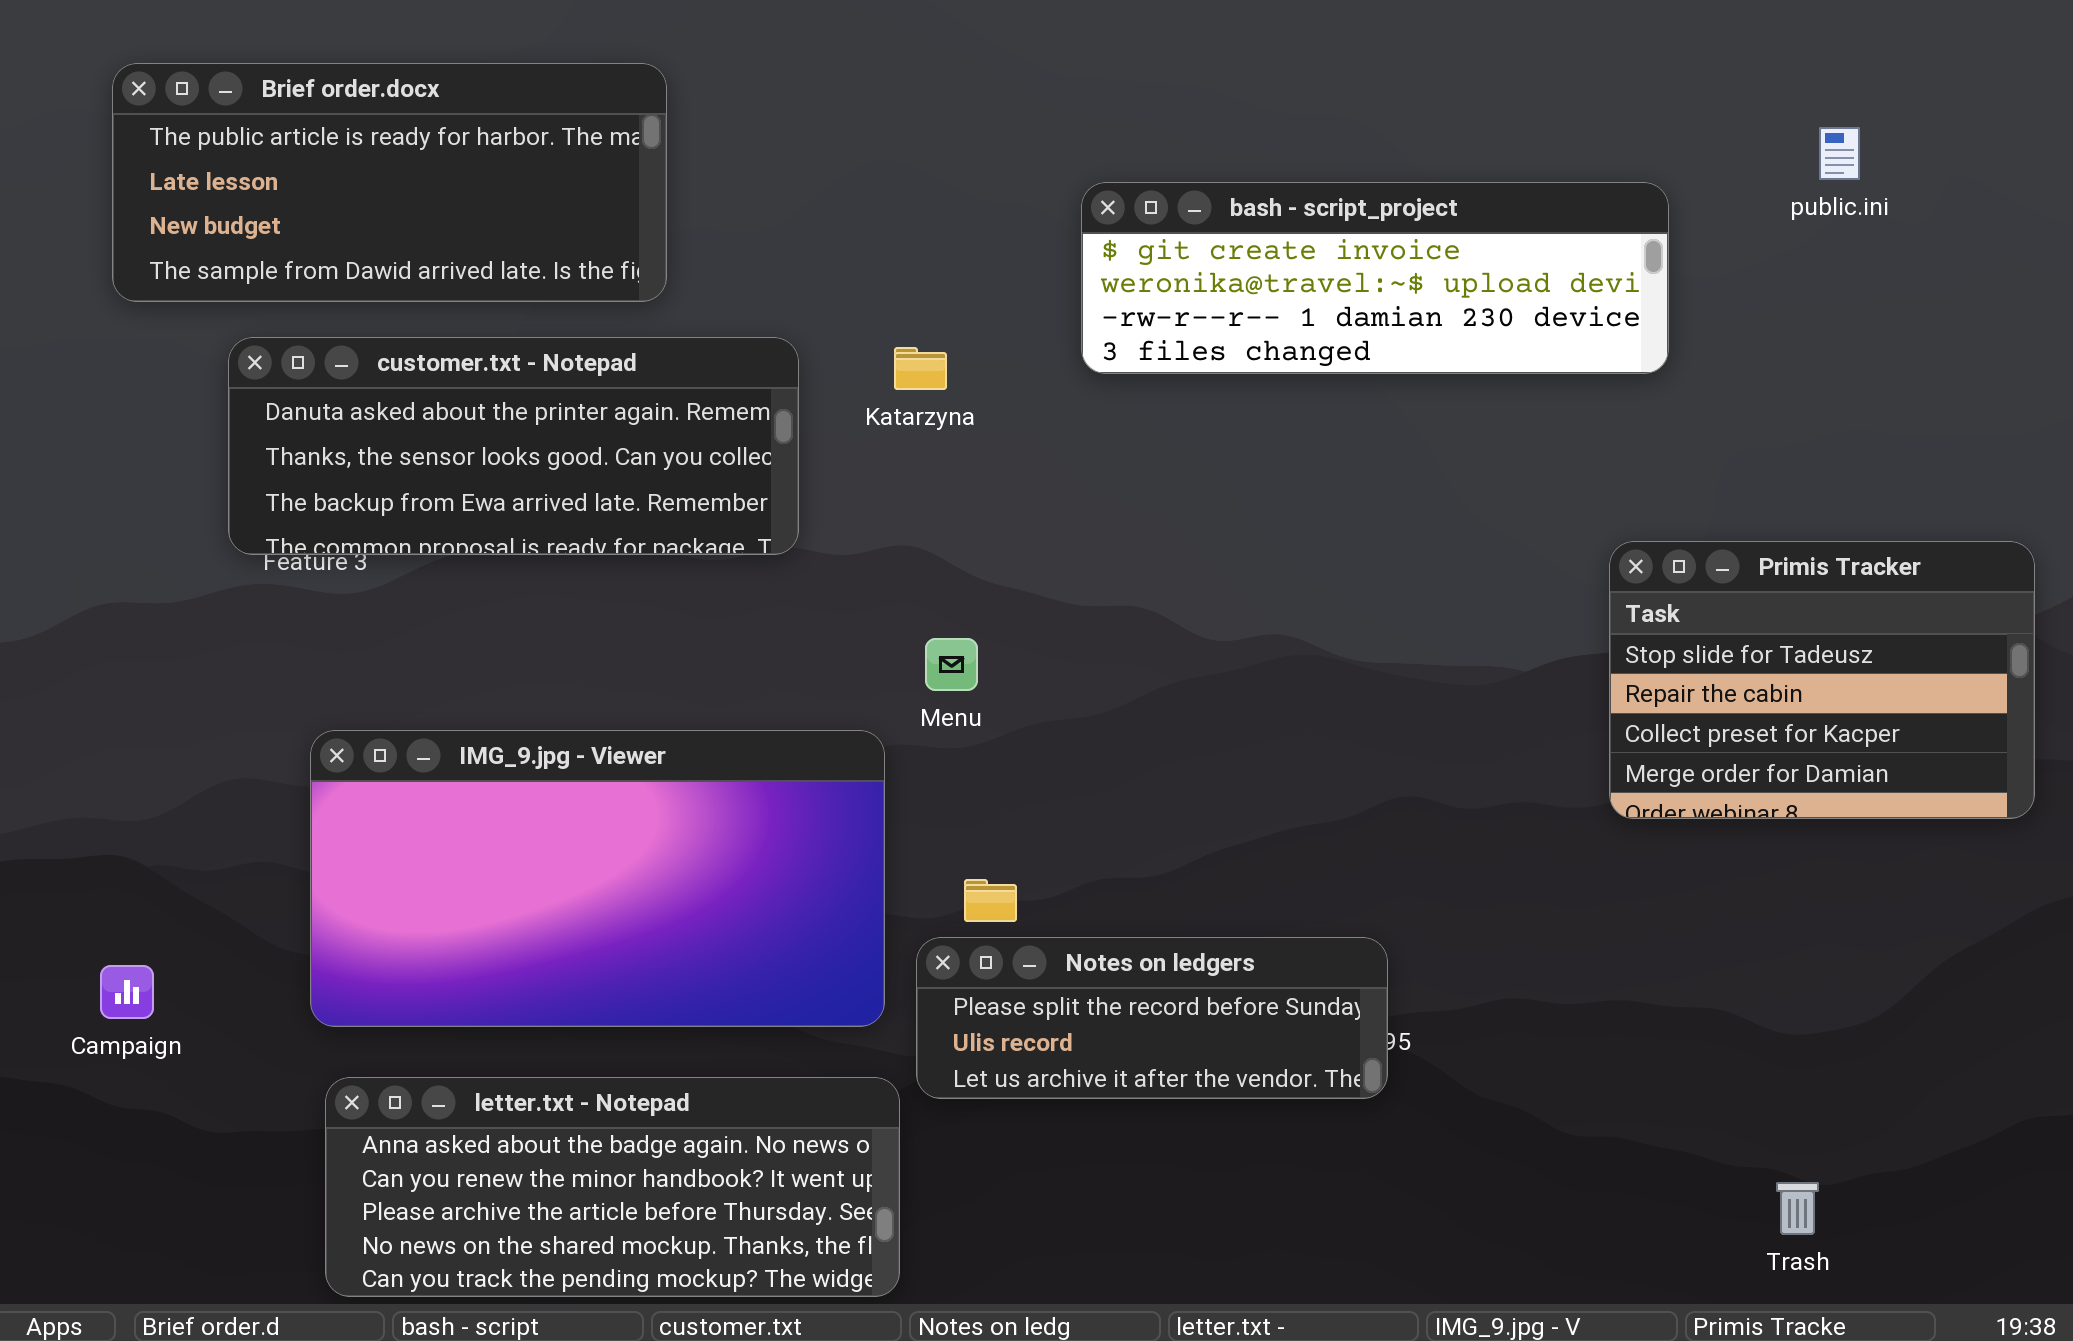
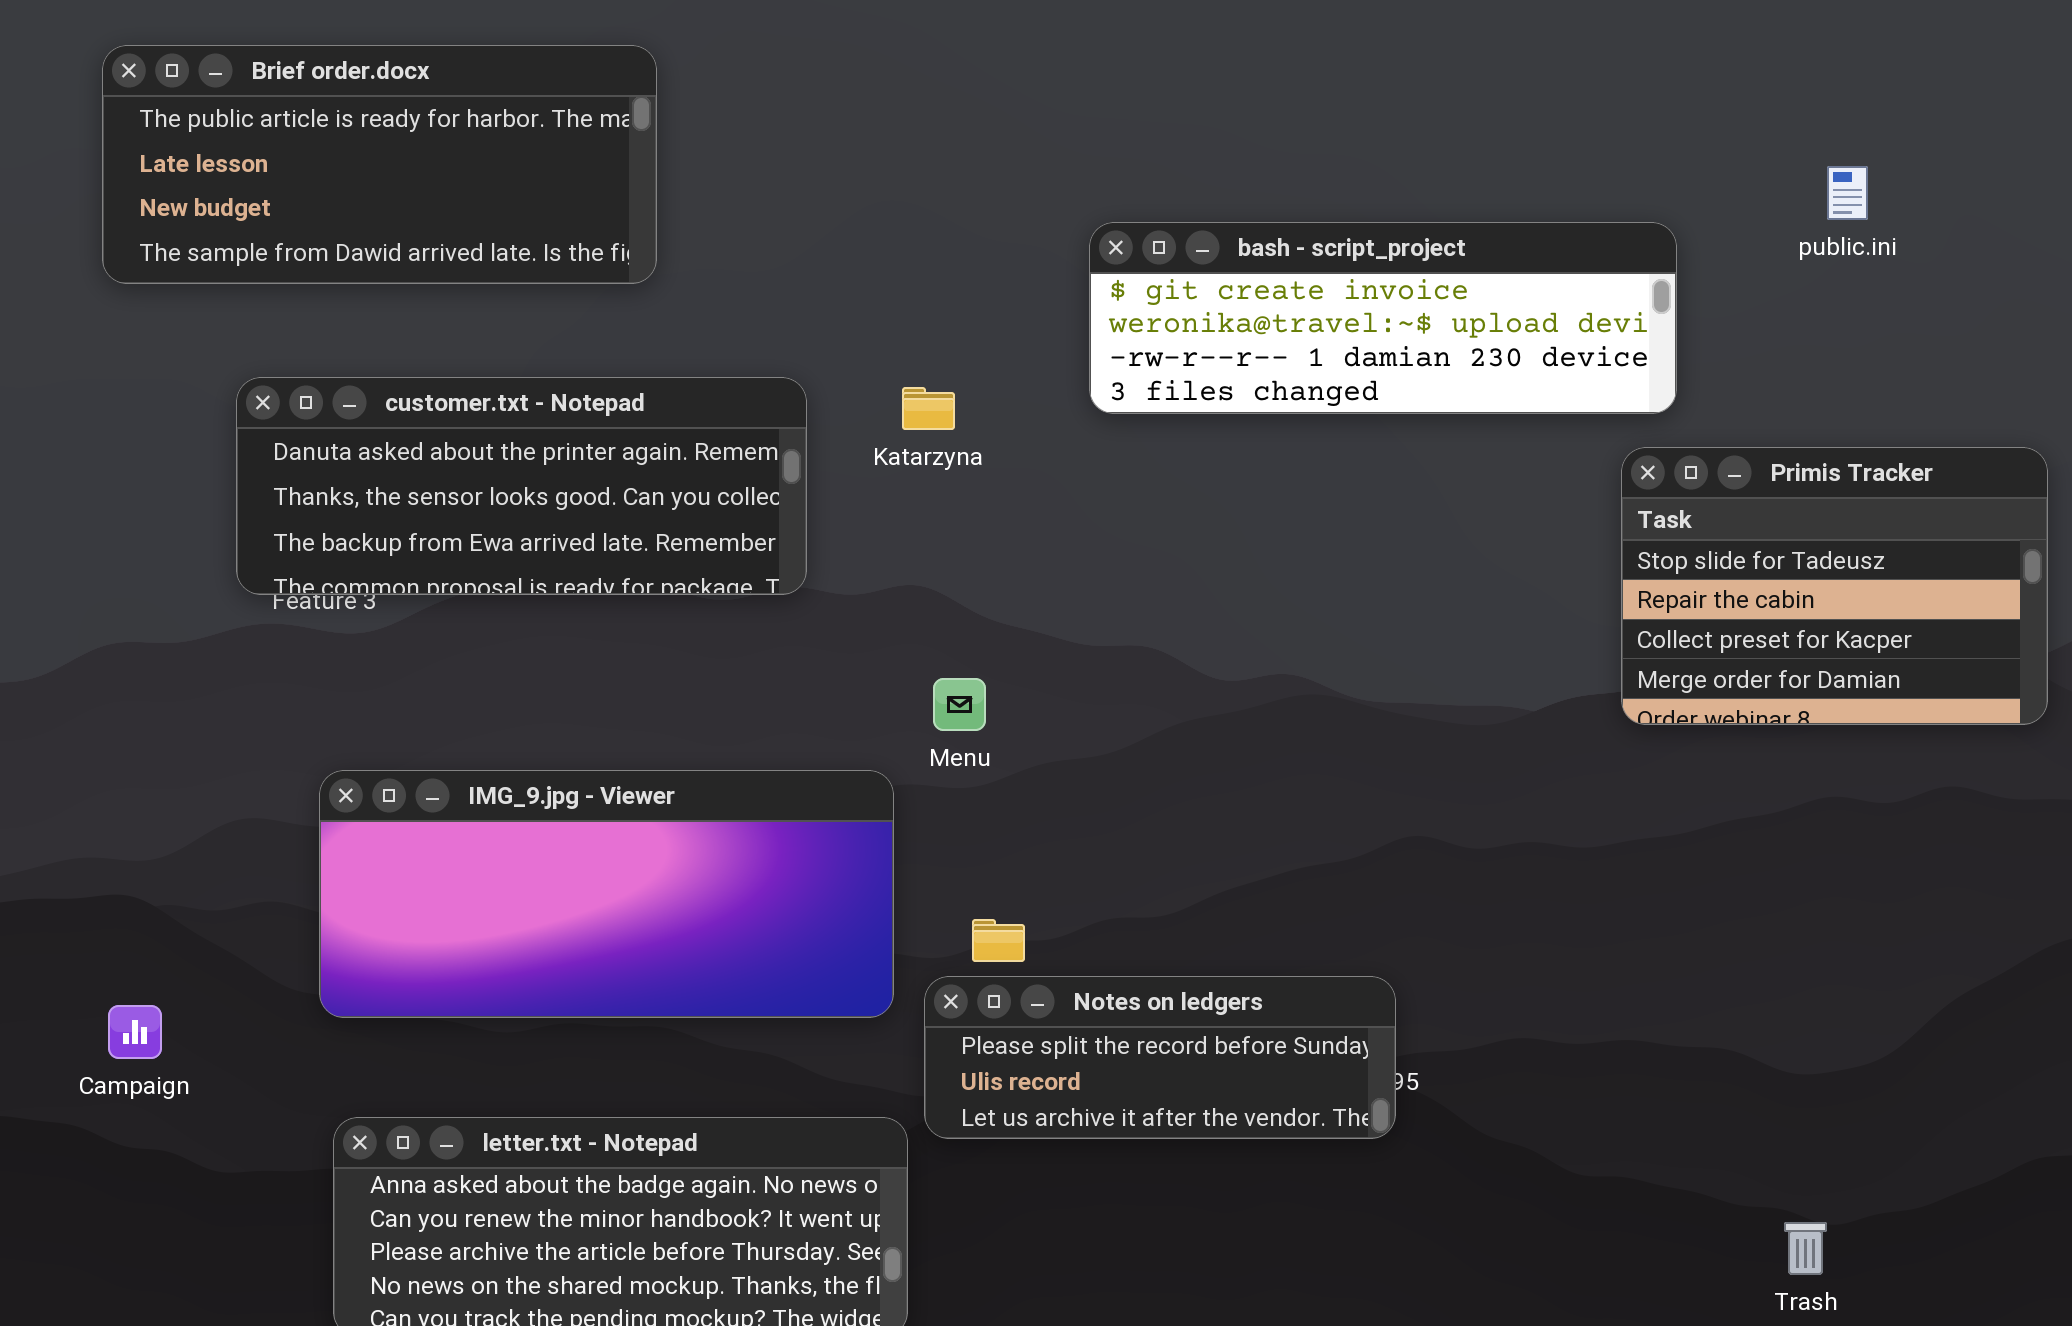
Brief order.docx: [112,63,667,302] -> [102,45,657,284], moved
Primis Tracker: [1609,541,2035,819] -> [1621,447,2048,725], moved
IMG_9.jpg - Viewer: [310,730,885,1027] -> [319,770,894,1018], resized

